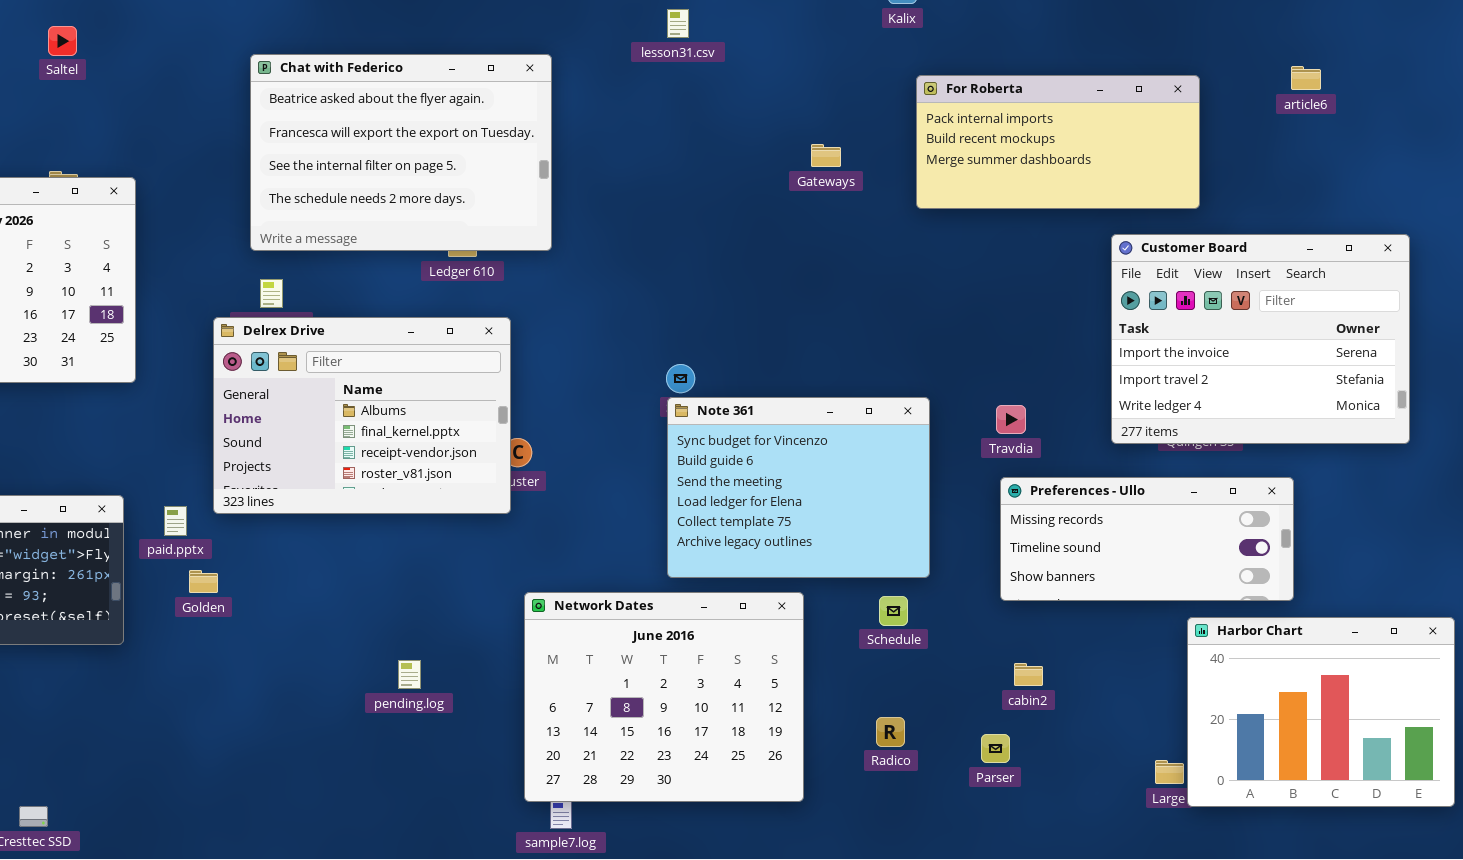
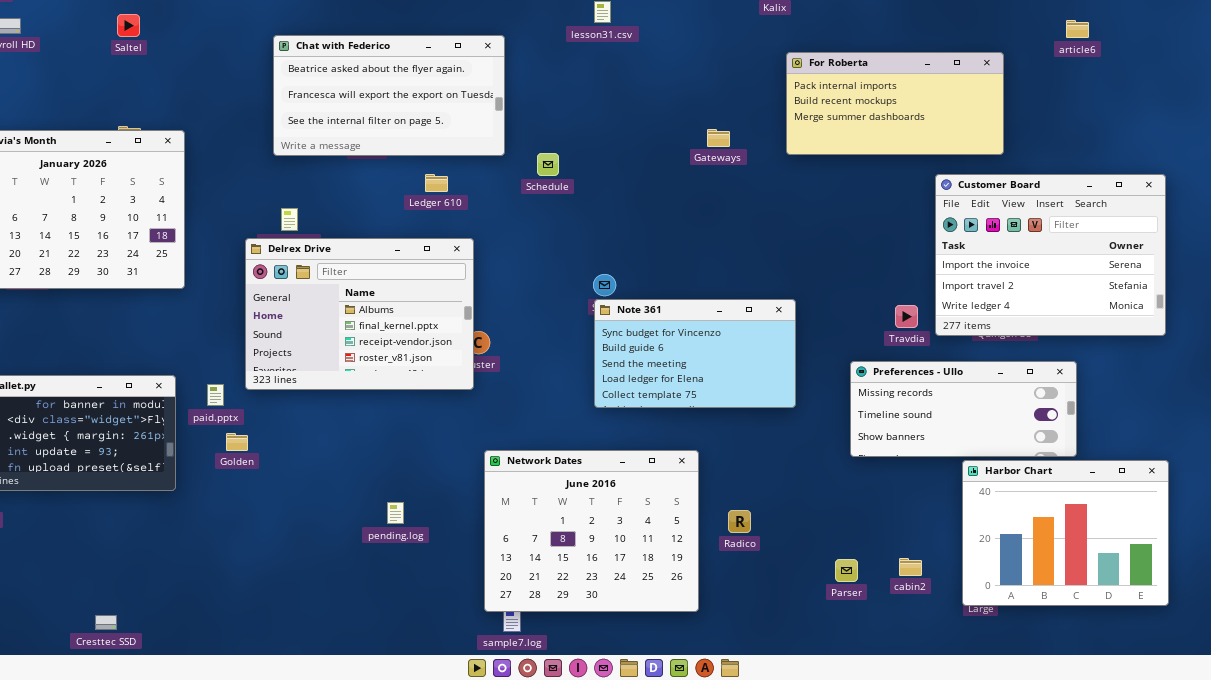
Chat with Federico: [250,54,552,251] -> [273,35,505,156], resized
article6: [1291,66,1321,90] -> [1066,20,1089,38], moved
Gateways: [811,144,841,167] -> [707,129,730,147], moved
Note 361: [667,397,930,578] -> [594,299,796,408], resized
Travdia: [996,405,1026,434] -> [895,305,918,328], moved
Schedule: [879,596,908,626] -> [537,153,559,176], moved
Harbor Chart: [1187,617,1455,807] -> [962,460,1169,606], moved
cabin2: [1014,663,1043,686] -> [899,558,922,576], moved
Radico: [876,717,905,747] -> [728,510,751,533], moved

